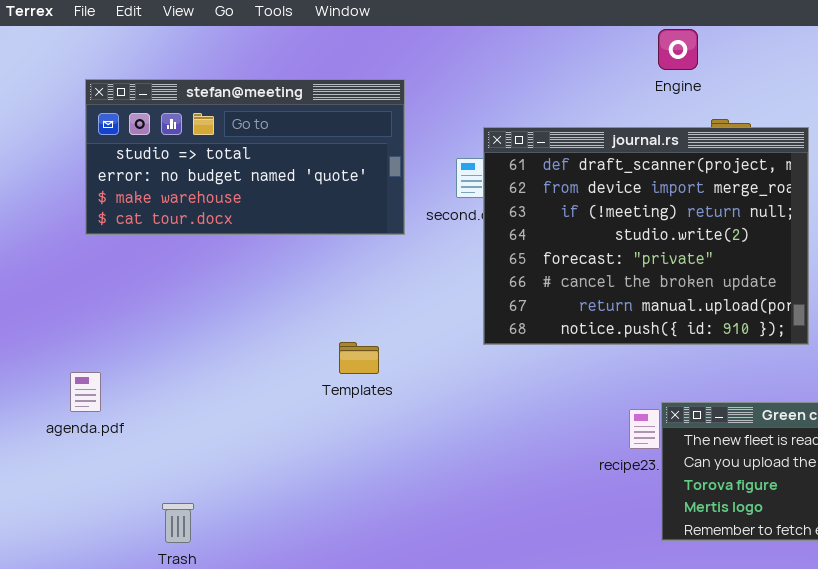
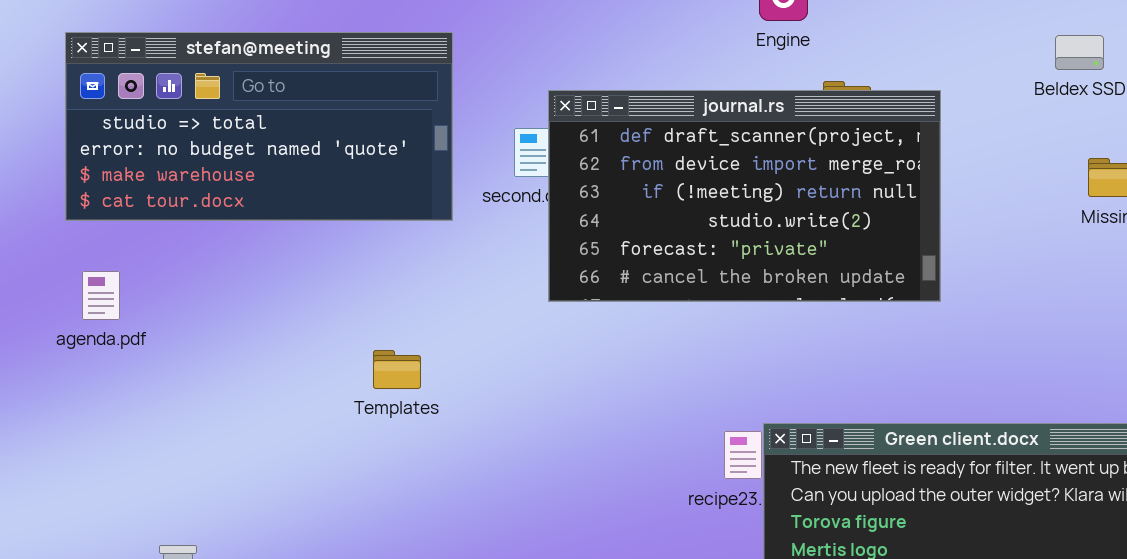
journal.rs: [483,127,809,345] -> [548,90,941,302], resized
agenda.pdf: [70,372,101,412] -> [82,271,120,320], moved

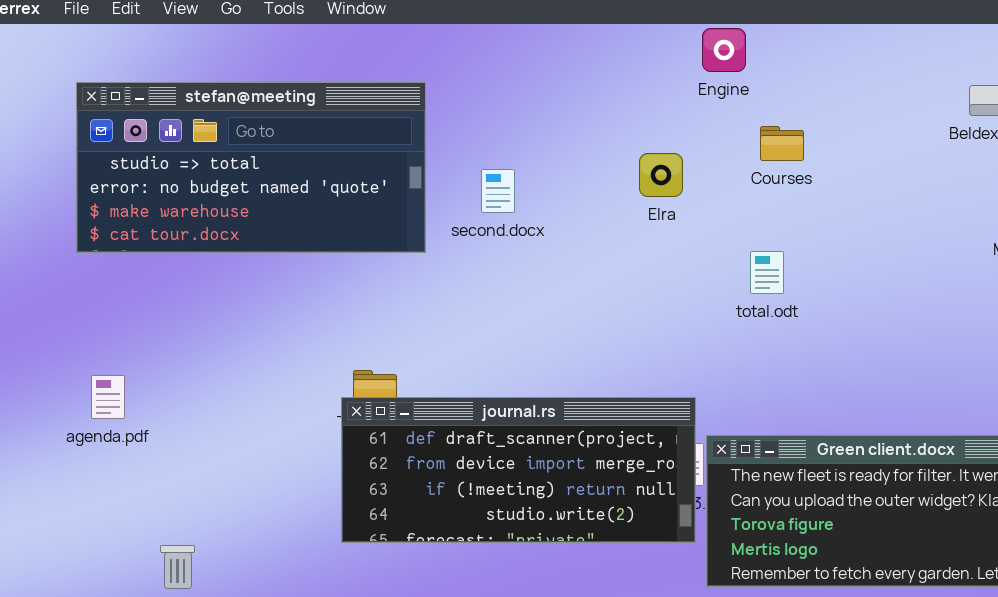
journal.rs: [548,90,941,302] -> [341,397,696,543], moved, resized
agenda.pdf: [82,271,120,320] -> [91,375,125,419], moved

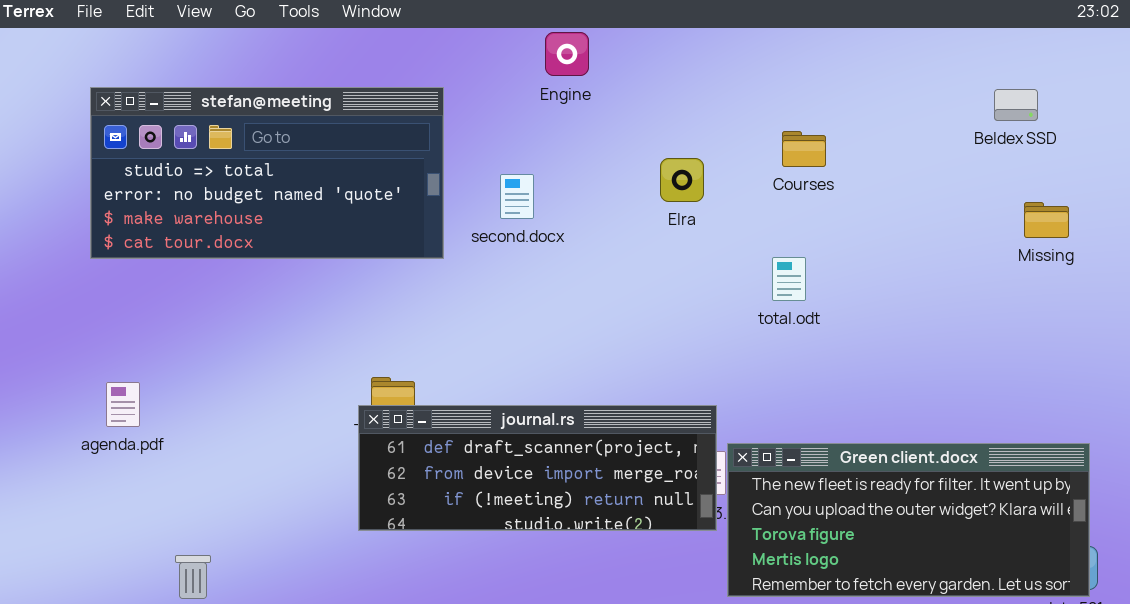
Engine: [702,28,746,72] -> [545,32,589,76], moved
journal.rs: [341,397,696,543] -> [358,405,717,531], resized

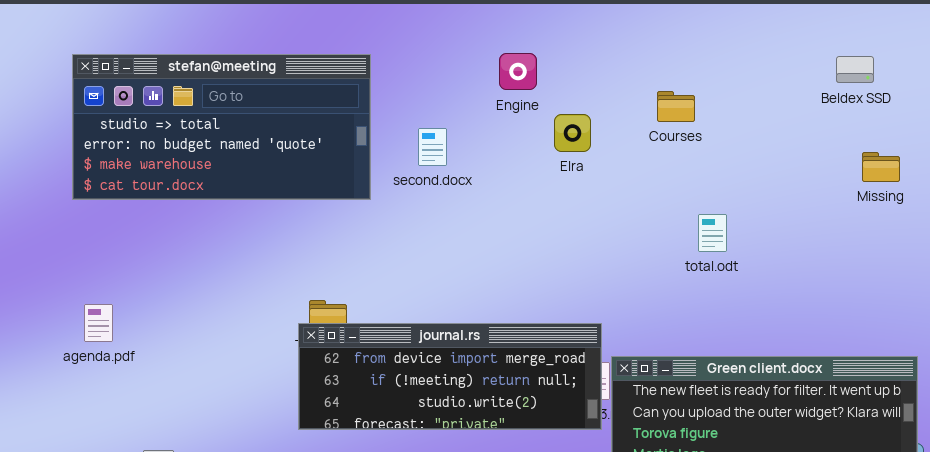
Engine: [545,32,589,76] -> [499,53,537,90], moved
total.odt: [772,257,806,301] -> [698,214,727,252], moved
journal.rs: [358,405,717,531] -> [298,323,602,430], scrolled down 1 row

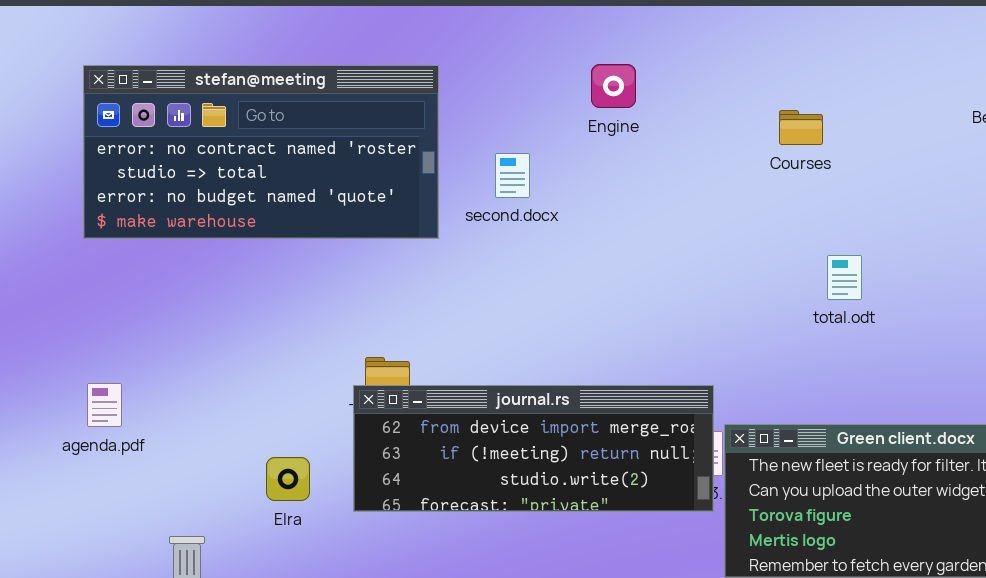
stefan@meeting: [72,54,371,200] -> [83,65,439,239], scrolled up 1 row
Elra: [554,114,591,152] -> [266,457,310,501], moved
agenda.pdf: [84,304,113,342] -> [87,383,122,427], moved

